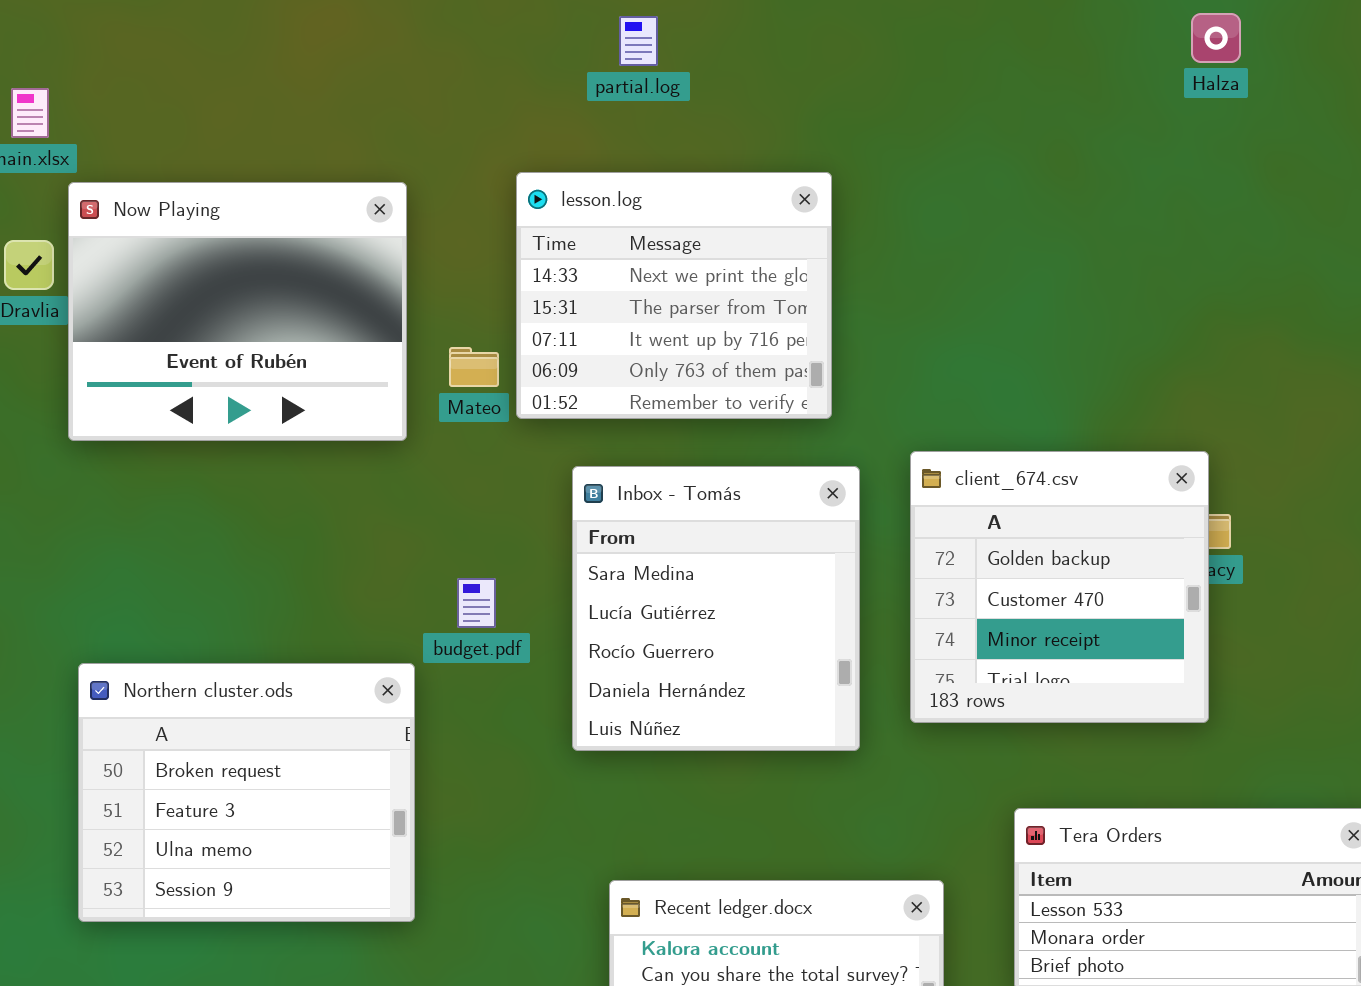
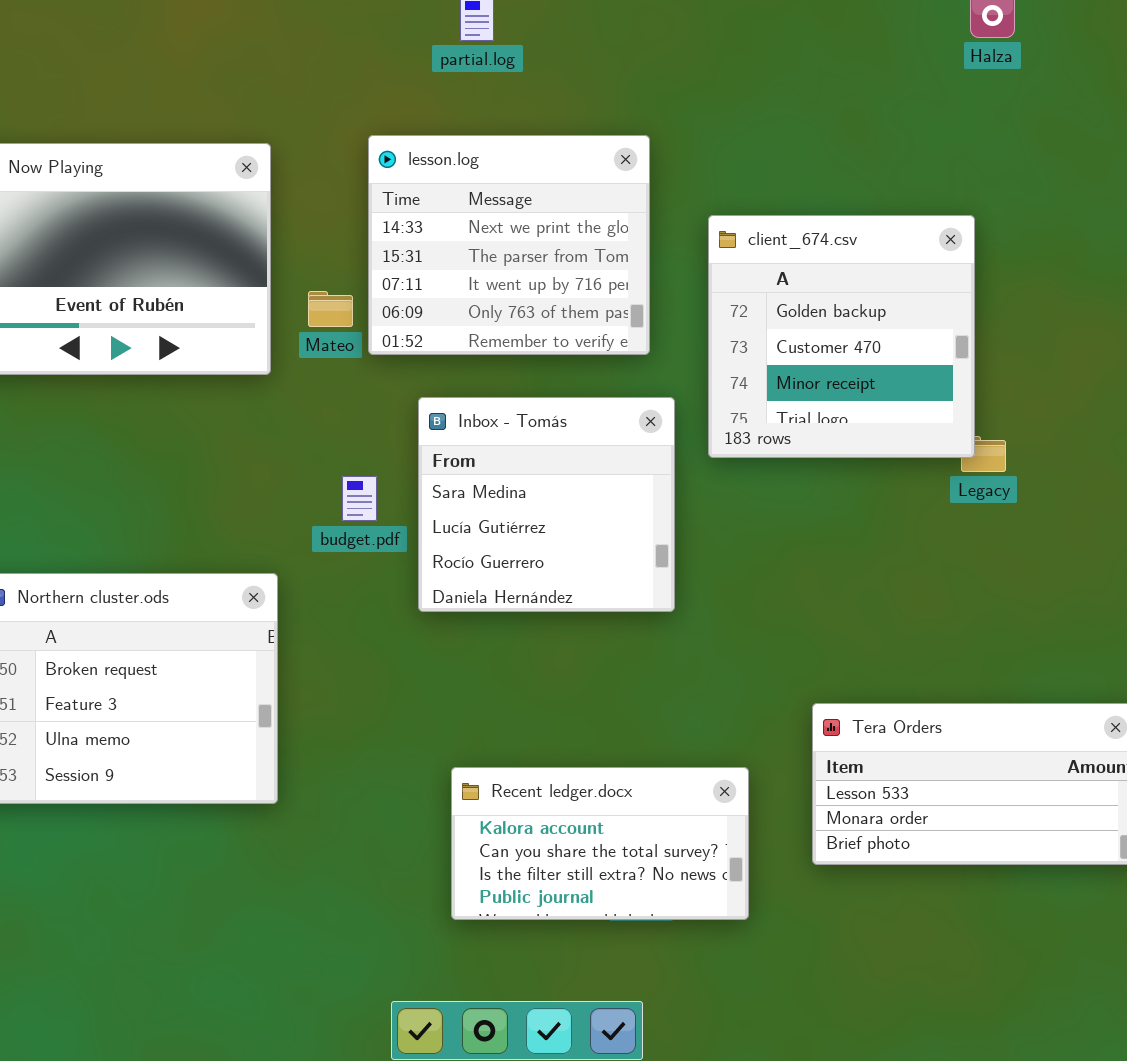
client_674.csv: [910,451,1209,723] -> [708,215,975,458], moved
Inbox - Tomás: [572,466,860,751] -> [418,397,675,612], resized
budget.pdf: [457,578,496,628] -> [342,476,377,521], moved

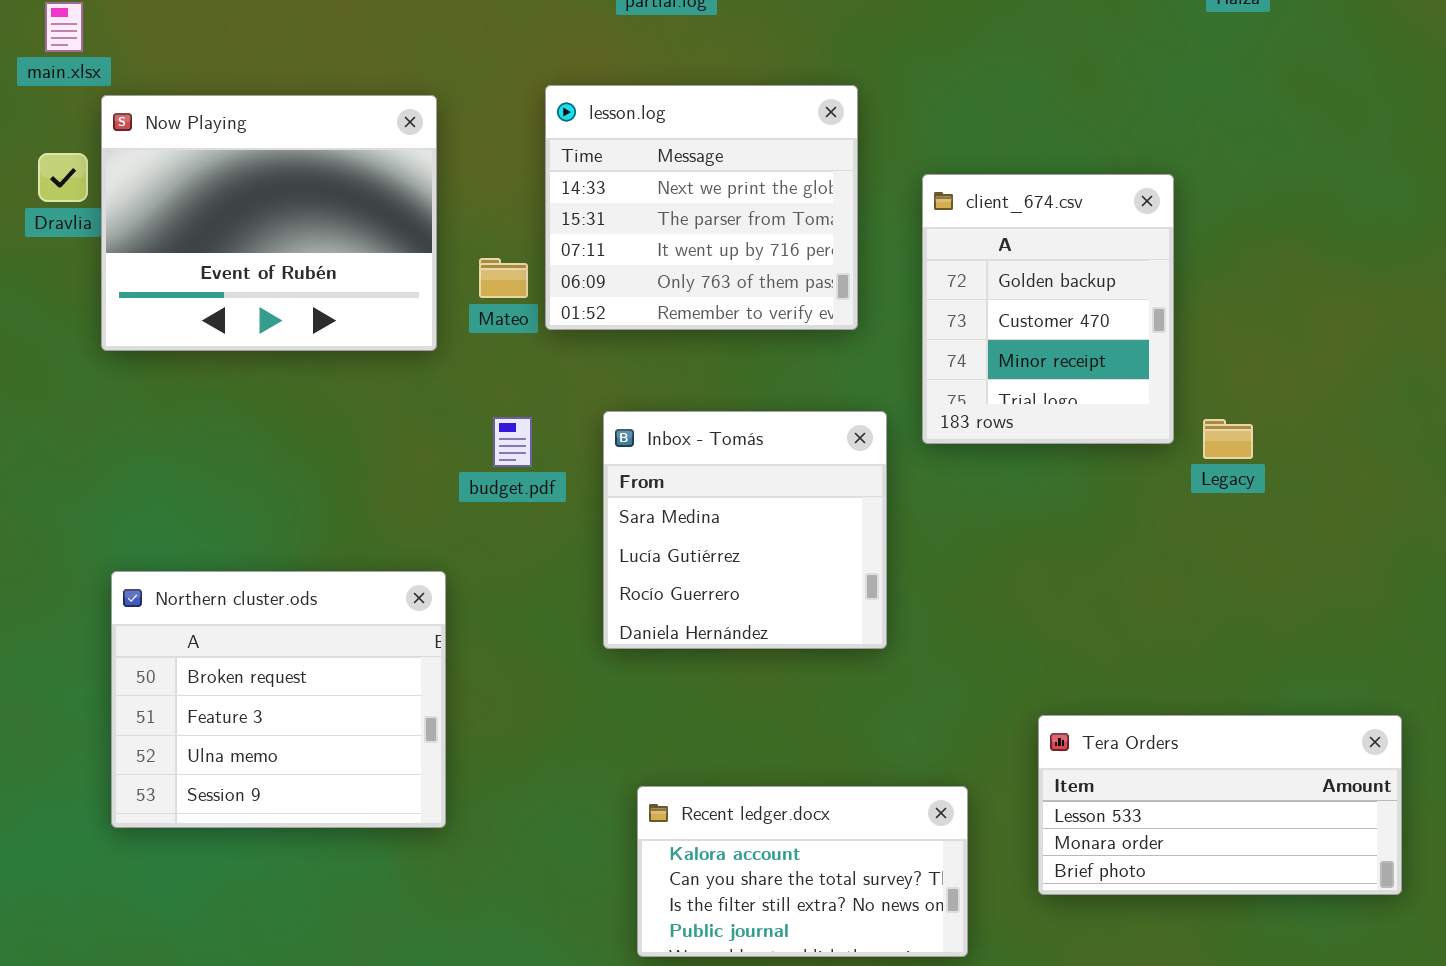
client_674.csv: [708,215,975,458] -> [922,174,1174,444], resized
Inbox - Tomás: [418,397,675,612] -> [603,411,887,649], moved
budget.pdf: [342,476,377,521] -> [493,417,532,467], moved

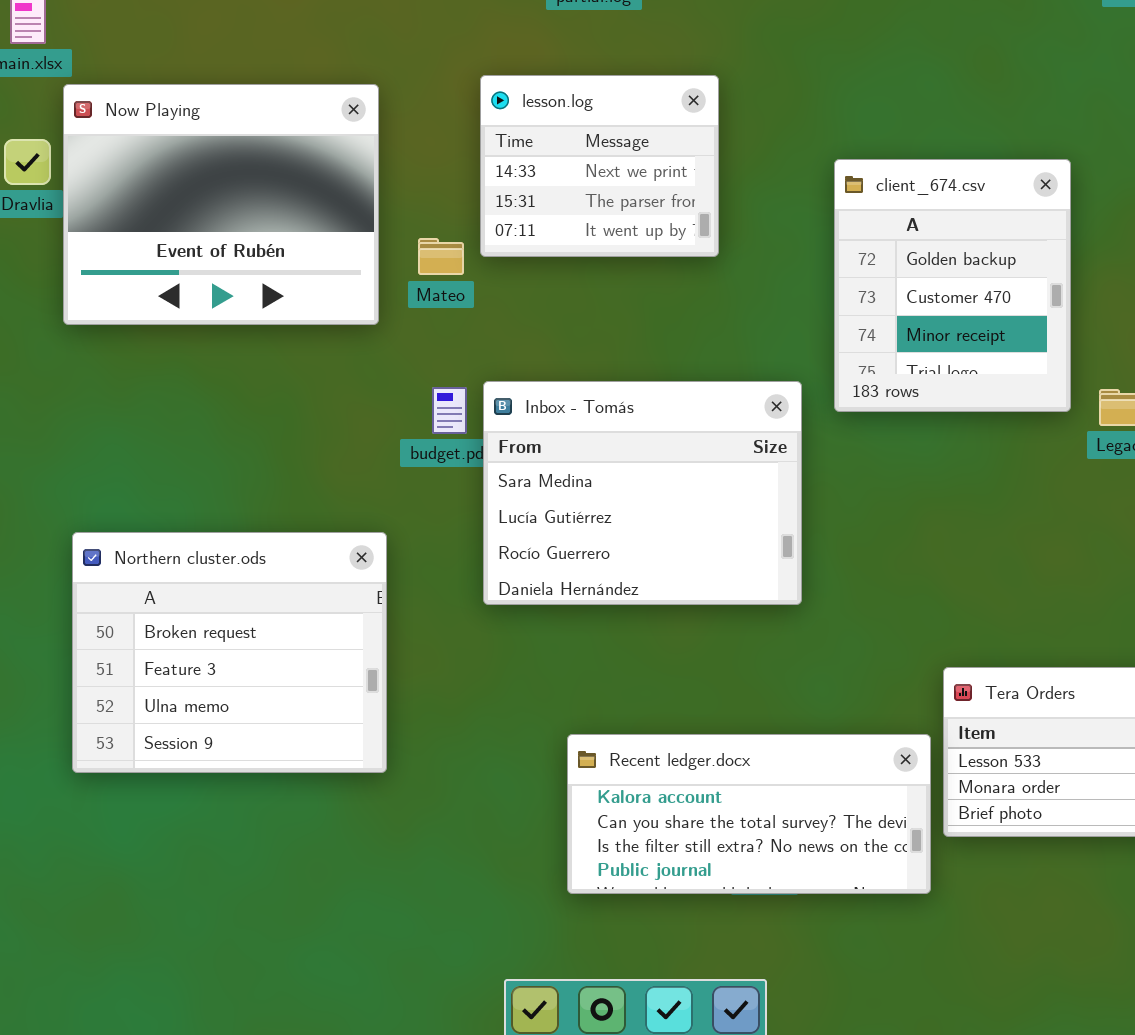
lesson.log: [545,85,858,330] -> [480,75,719,257], resized
Inbox - Tomás: [603,411,887,649] -> [483,381,802,605], resized
Recent ledger.docx: [637,786,968,957] -> [567,734,931,894], resized

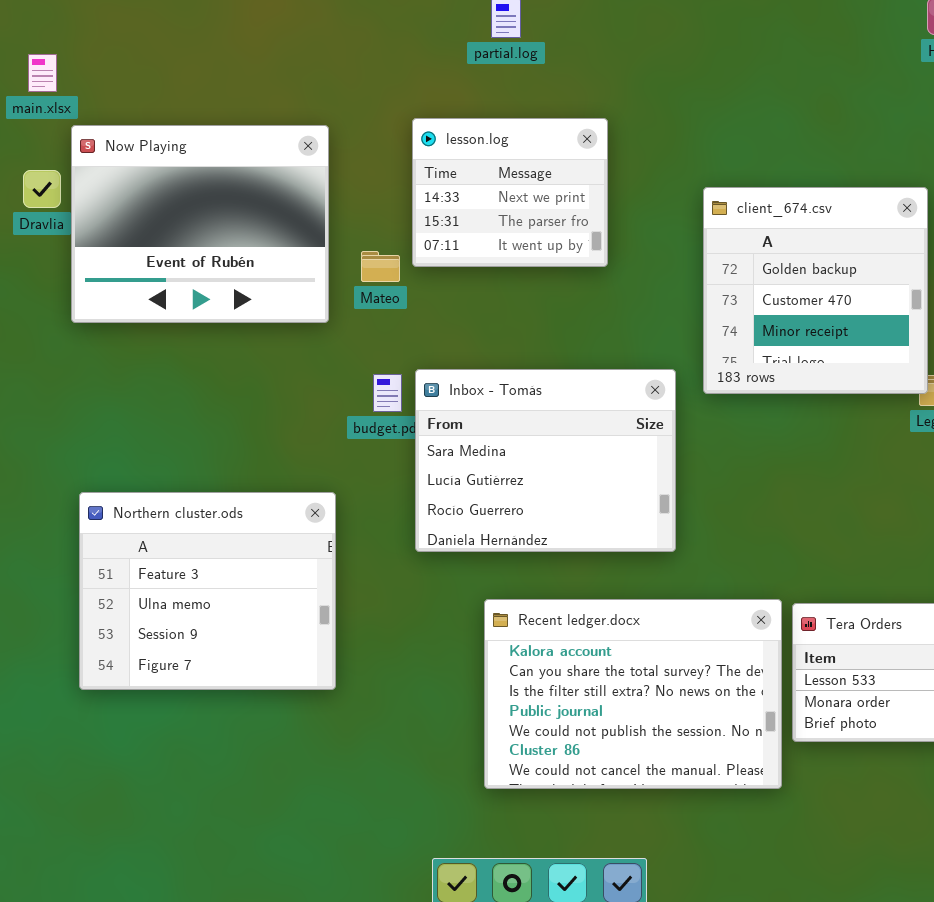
client_674.csv: [834,159,1071,412] -> [703,187,928,394], resized
Northern cluster.ods: [72,532,387,773] -> [79,492,336,690], scrolled down 1 row
Recent ledger.docx: [567,734,931,894] -> [484,599,782,789], resized

